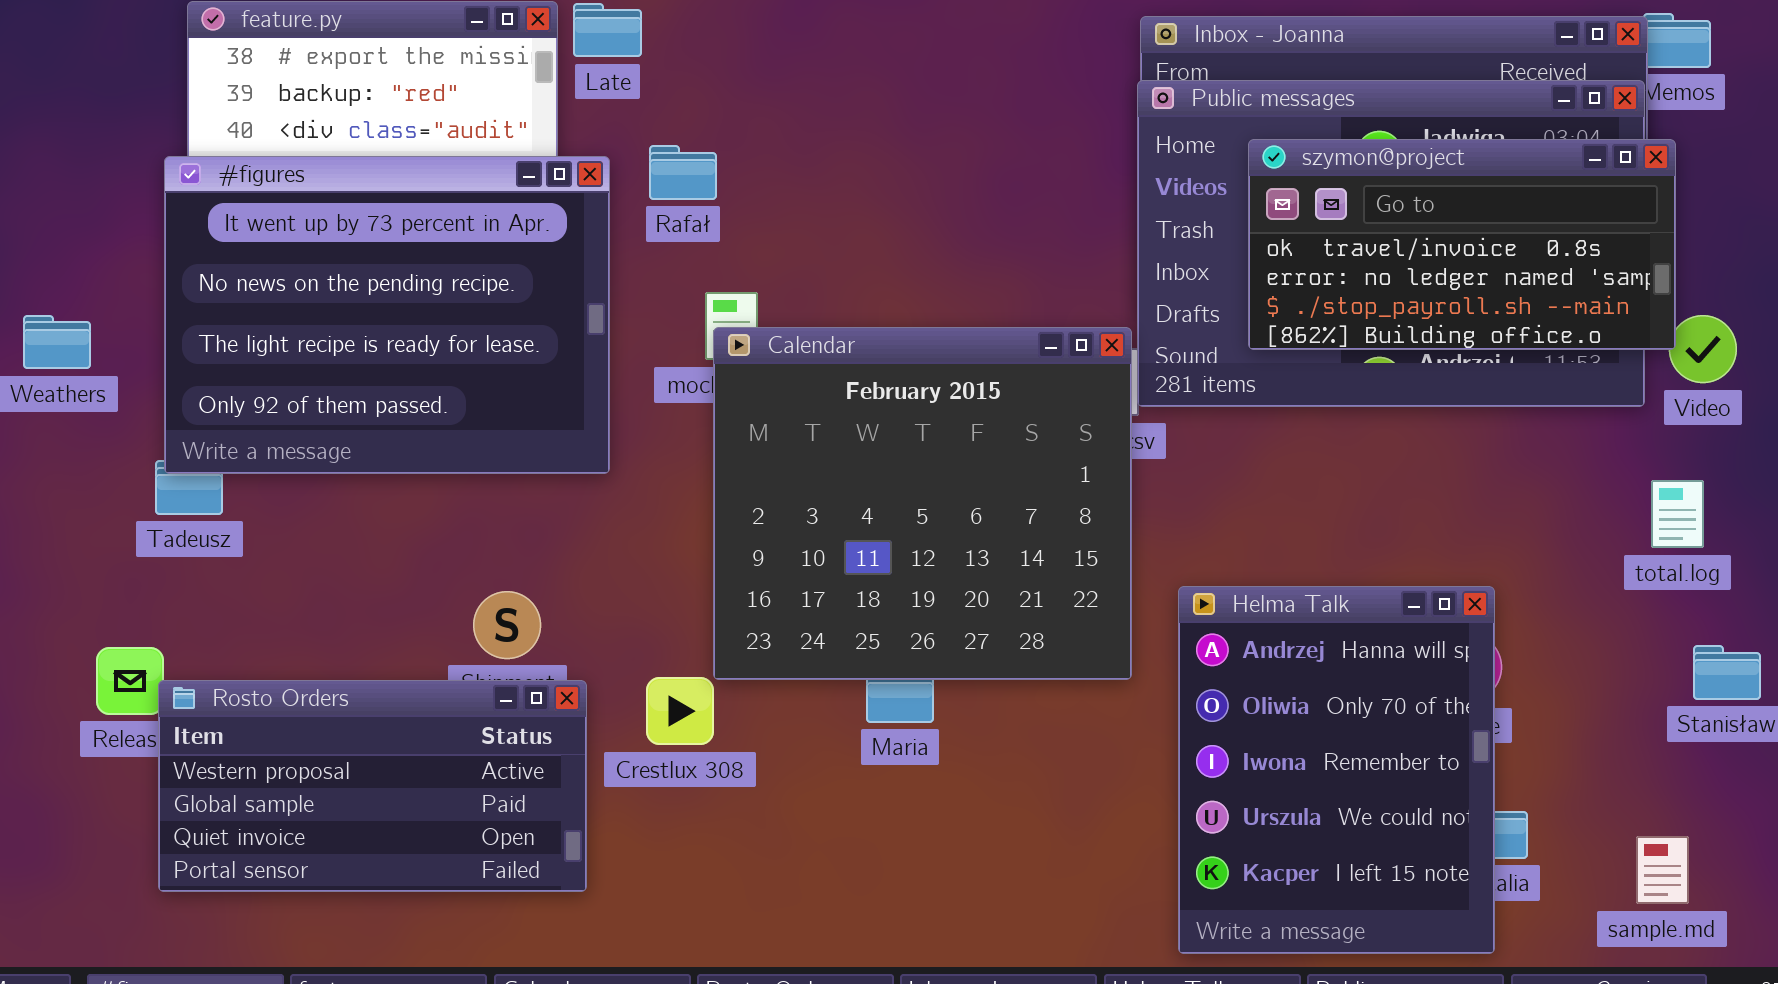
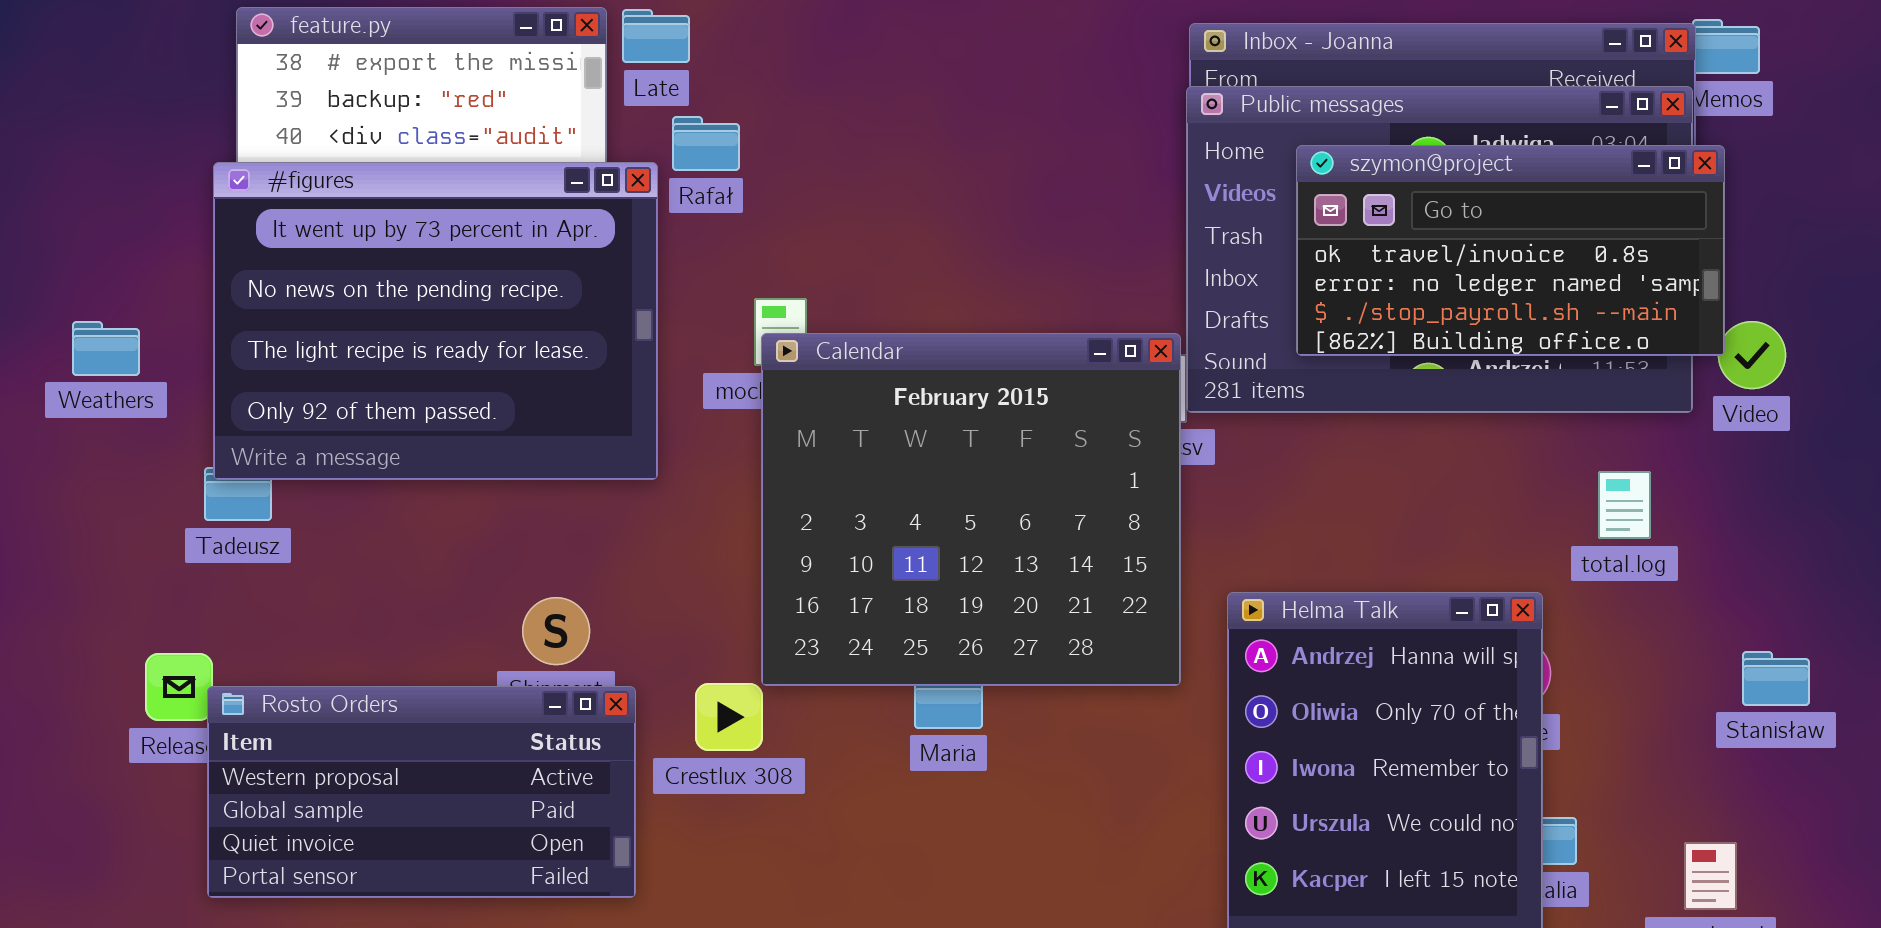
Rafał: [649,145,717,200] -> [672,116,740,171], moved
total.log: [1651,480,1704,548] -> [1598,471,1651,539], moved

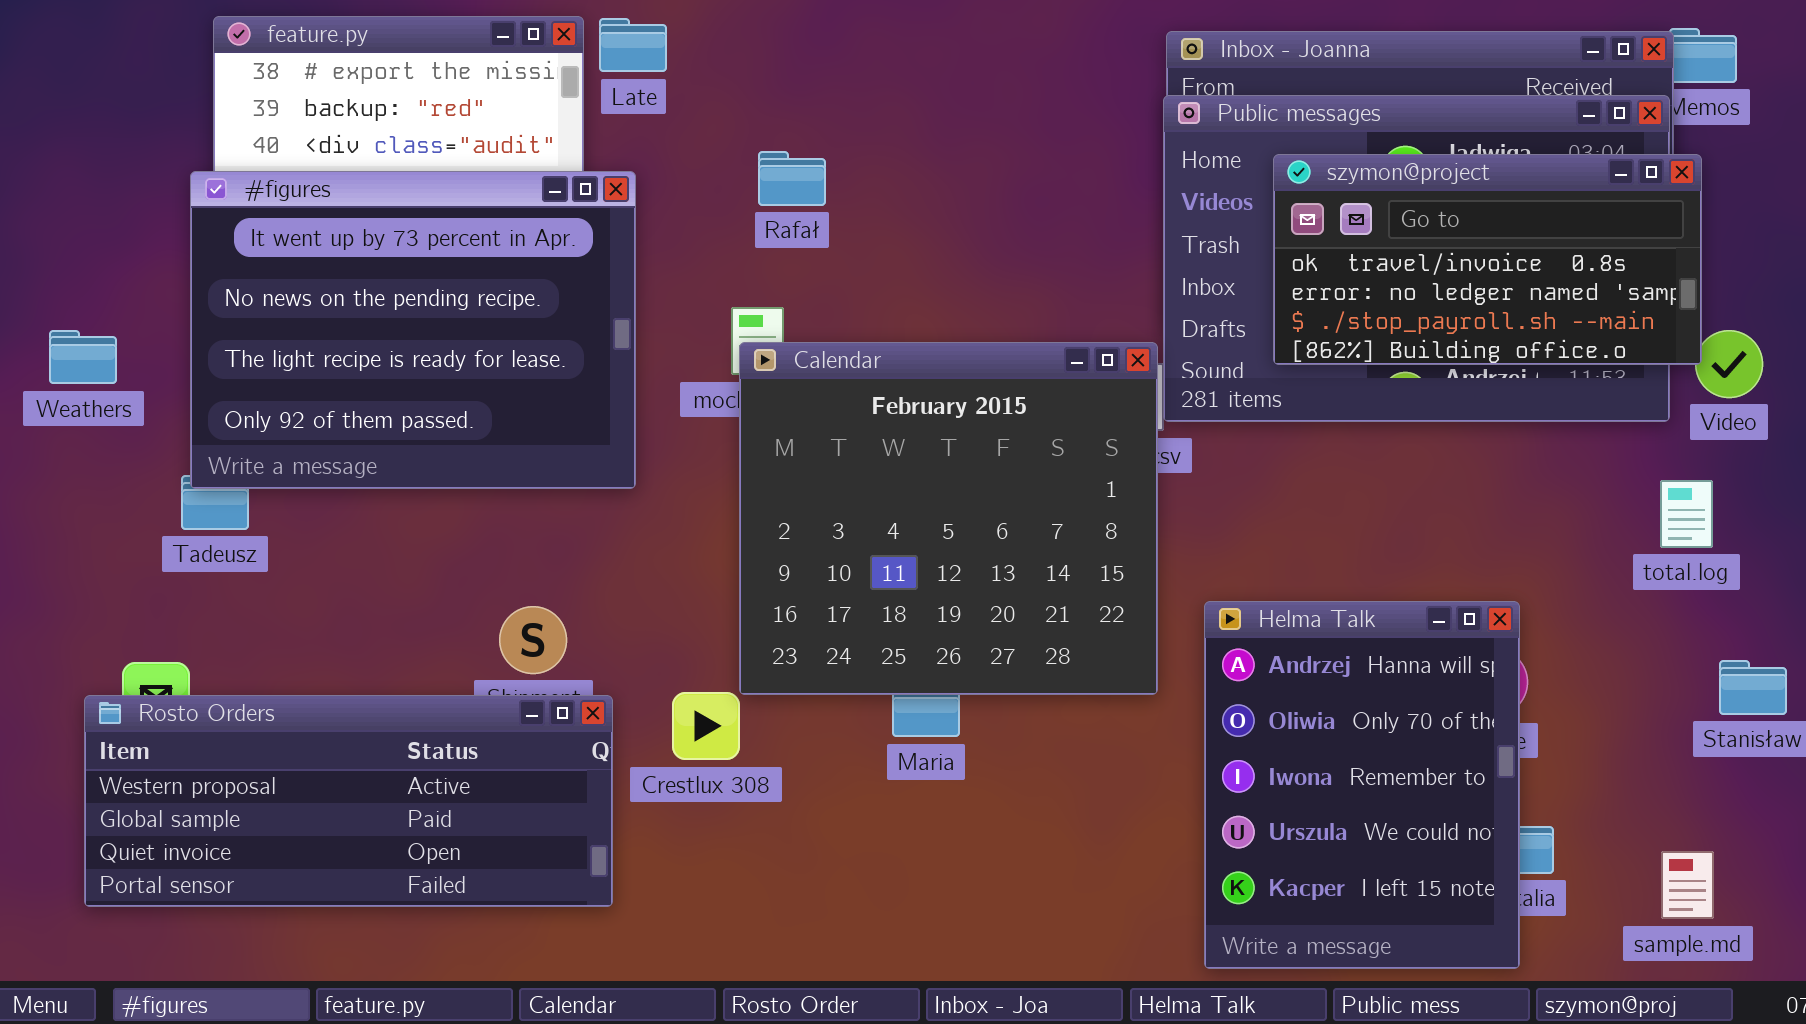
Rafał: [672,116,740,171] -> [758,151,826,206], moved
total.log: [1598,471,1651,539] -> [1660,480,1713,548], moved
Rosto Orders: [207,686,636,898] -> [84,695,613,907], resized

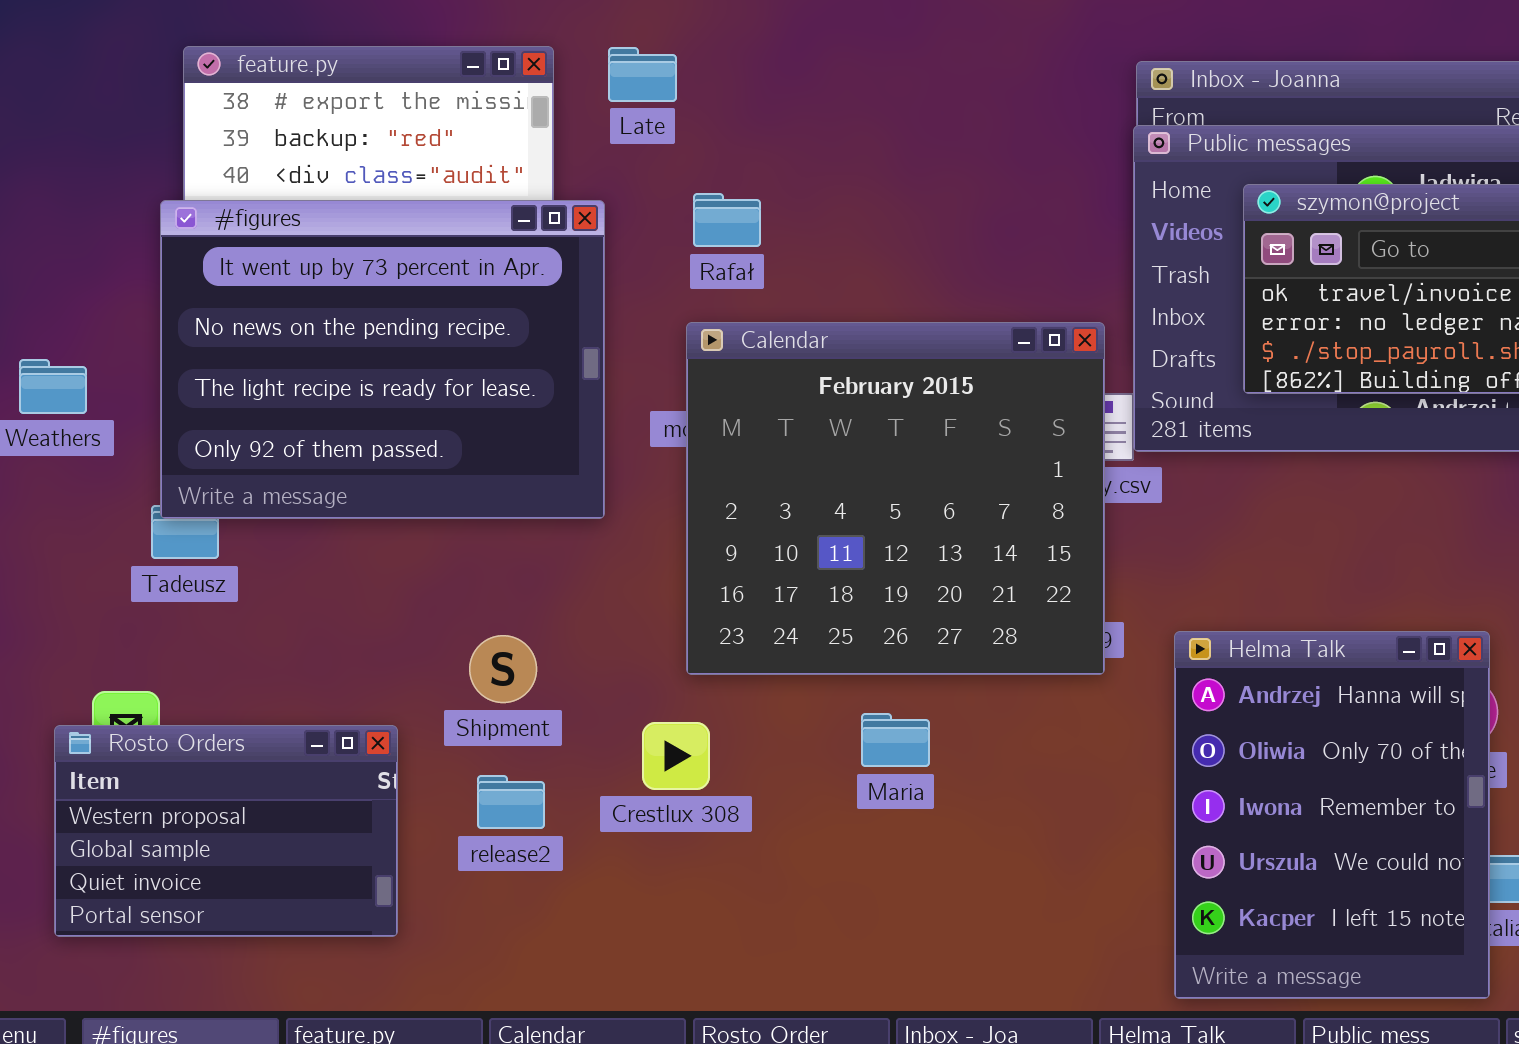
Late: [599,18,667,72] -> [608,47,677,102], moved
Rafał: [758,151,826,206] -> [693,193,761,247], moved
Calendar: [739,342,1158,695] -> [686,322,1105,675], moved
Rosto Orders: [84,695,613,907] -> [54,725,398,937], resized

